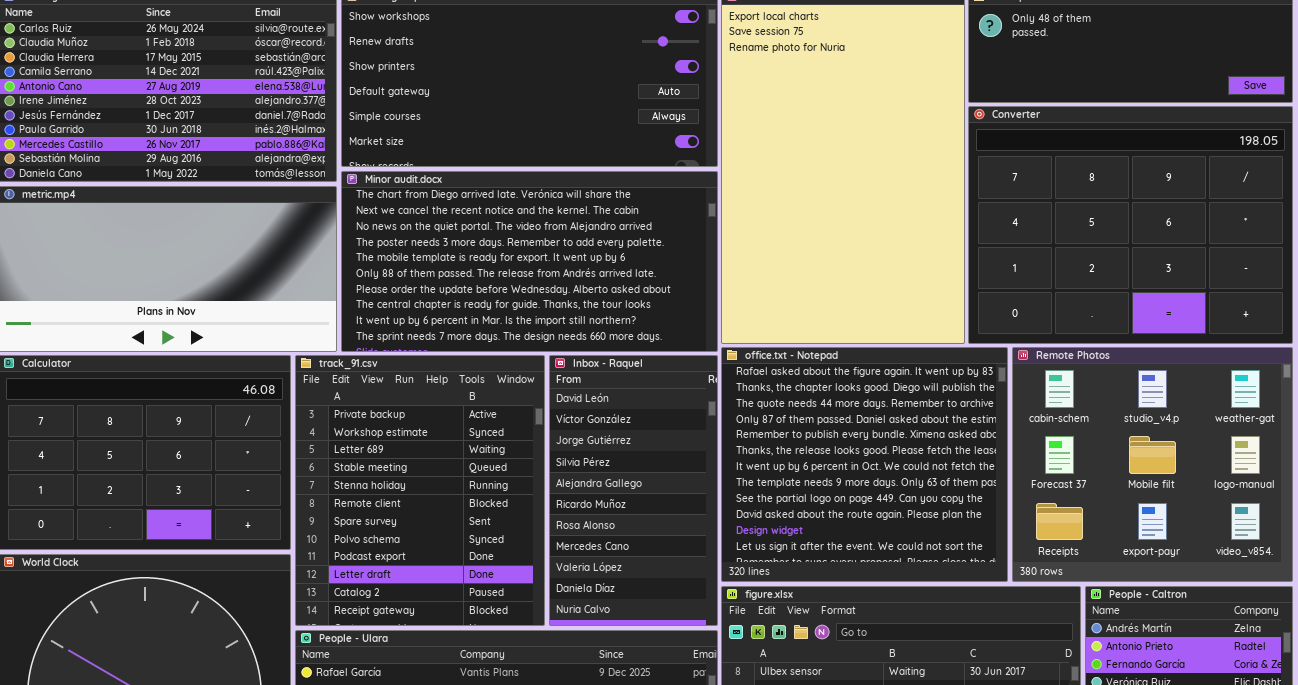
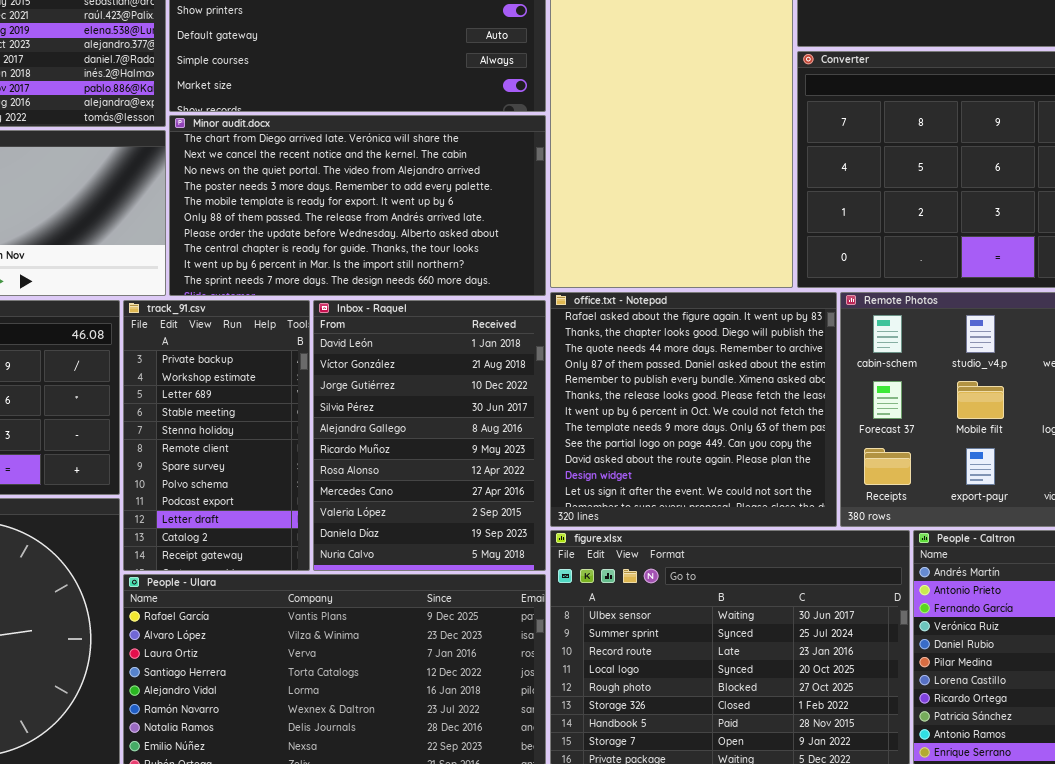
track_91.csv: [295,355,545,626] -> [123,300,310,571], resized
Inbox - Raquel: [549,355,718,626] -> [313,300,546,571], resized

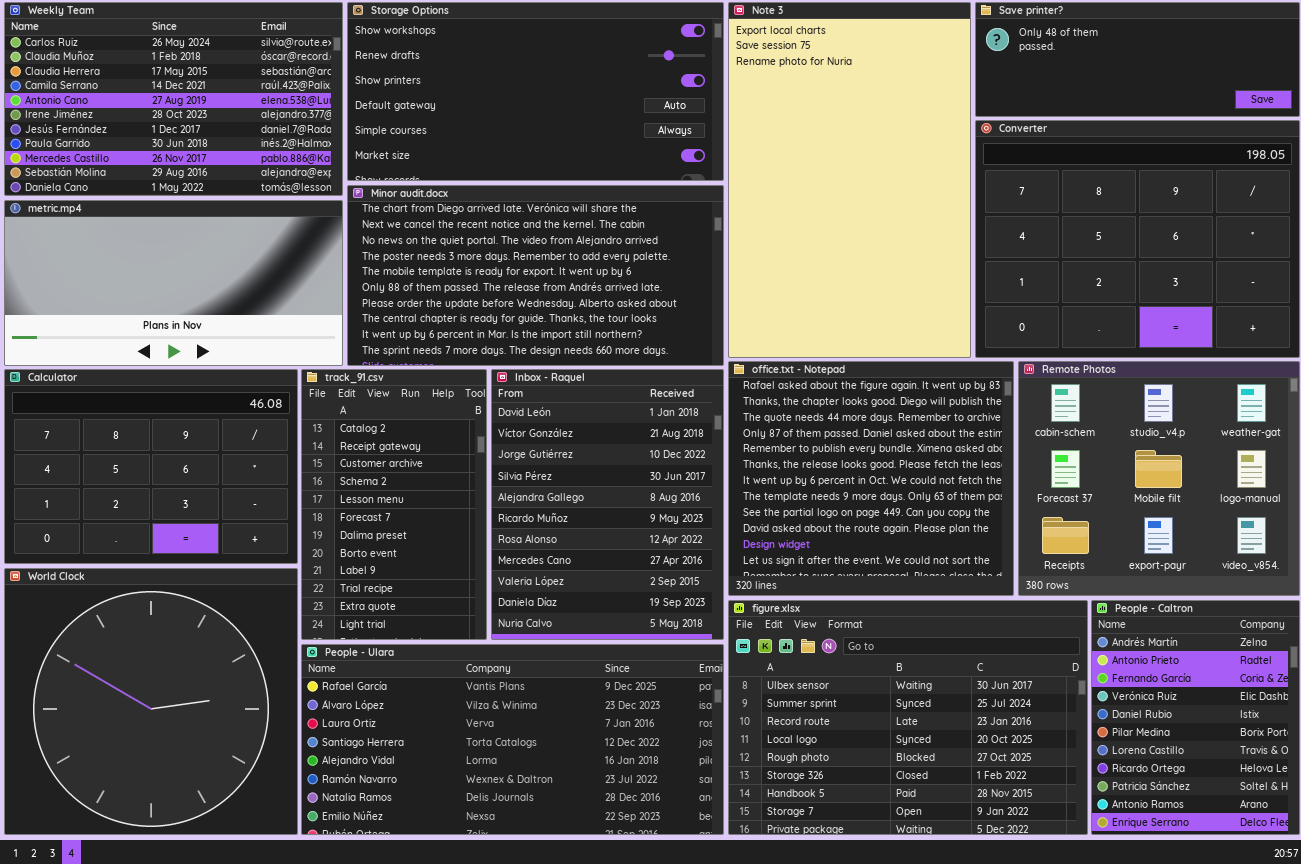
track_91.csv: [123,300,310,571] -> [301,369,487,640], scrolled down 10 rows

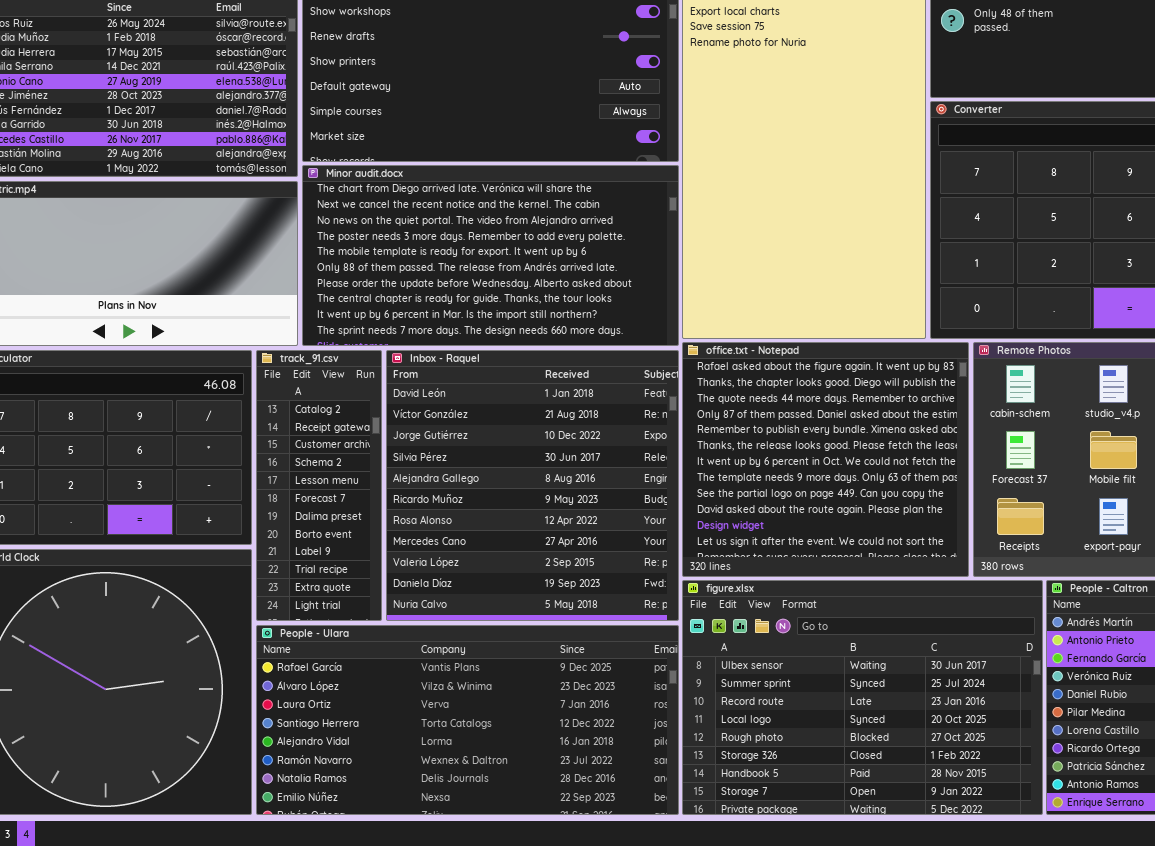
track_91.csv: [301,369,487,640] -> [256,350,382,621], resized
Inbox - Raquel: [491,369,724,640] -> [386,350,679,621], resized

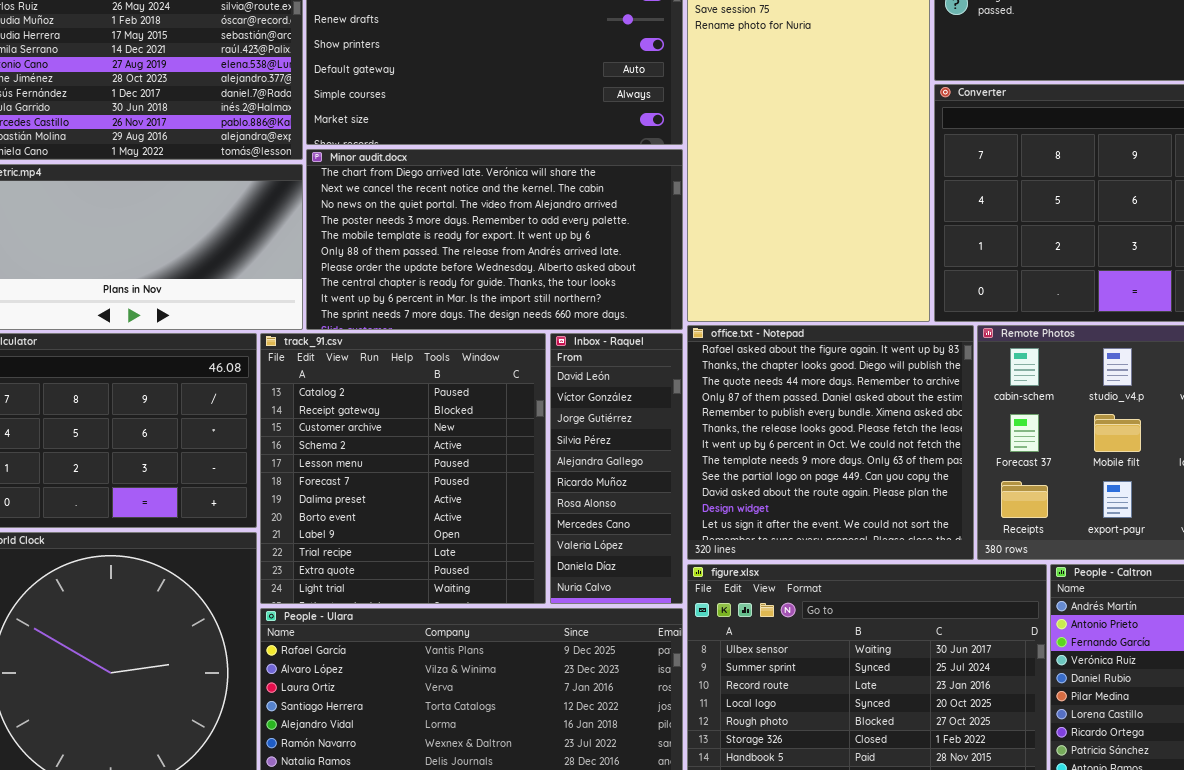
track_91.csv: [256,350,382,621] -> [260,333,546,604], resized
Inbox - Raquel: [386,350,679,621] -> [550,333,683,604], resized

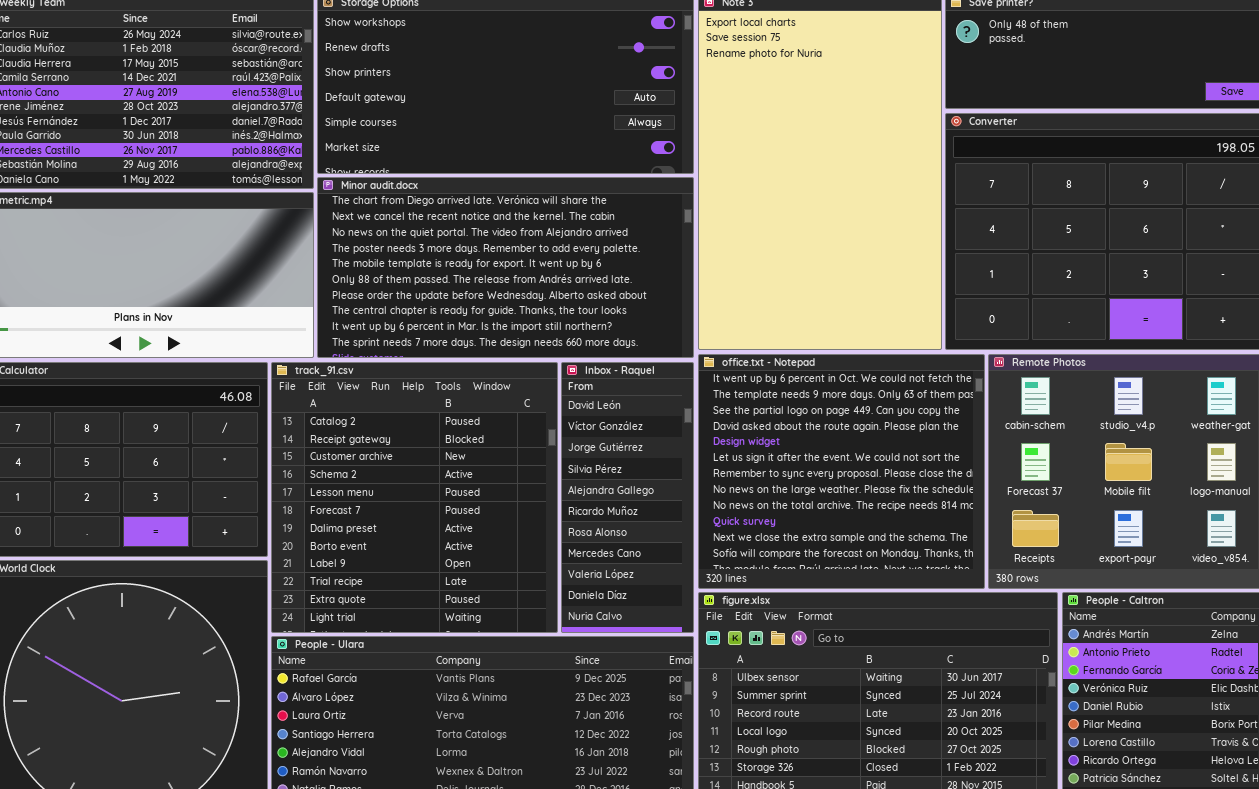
office.txt - Notepad: [687,325,974,560] -> [698,354,985,589], scrolled down 6 rows

